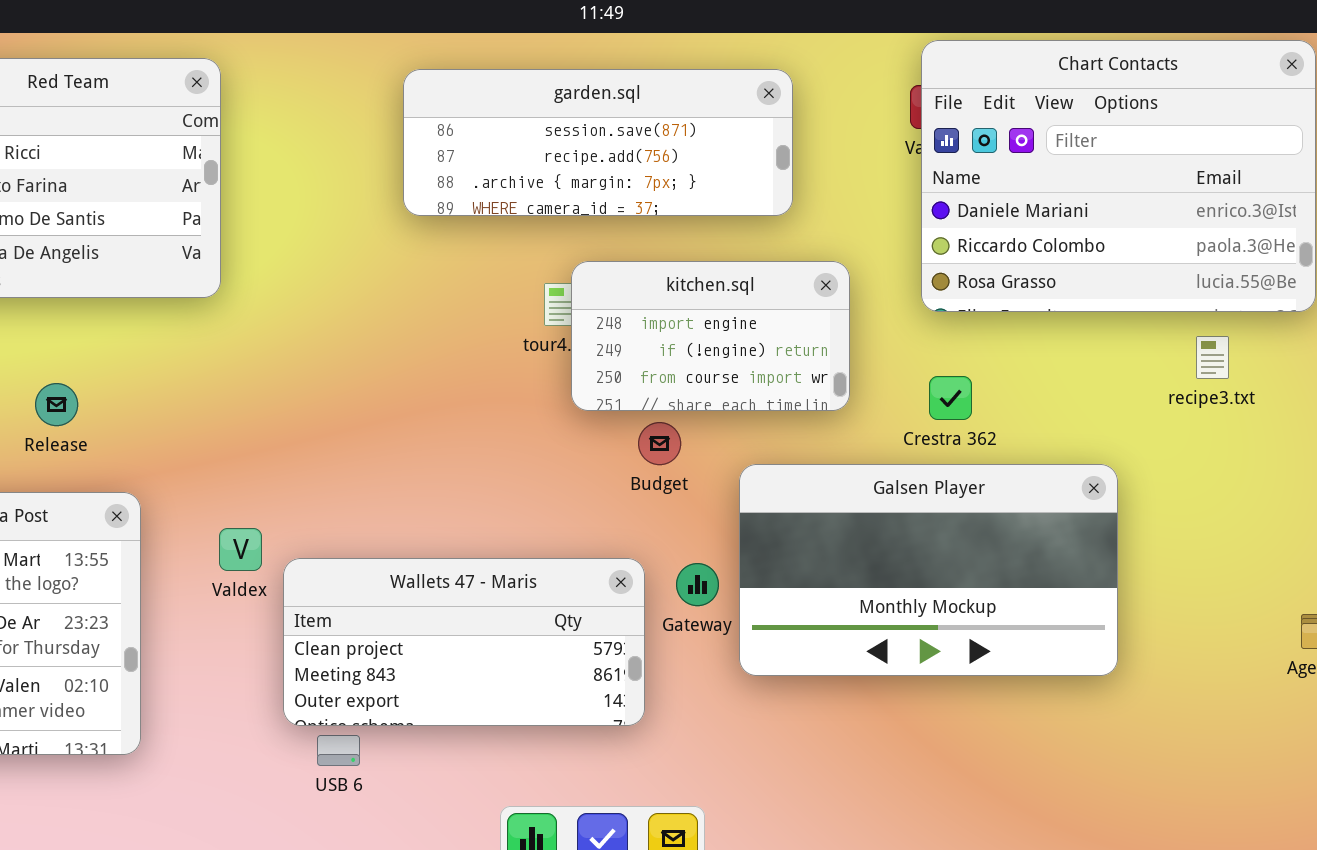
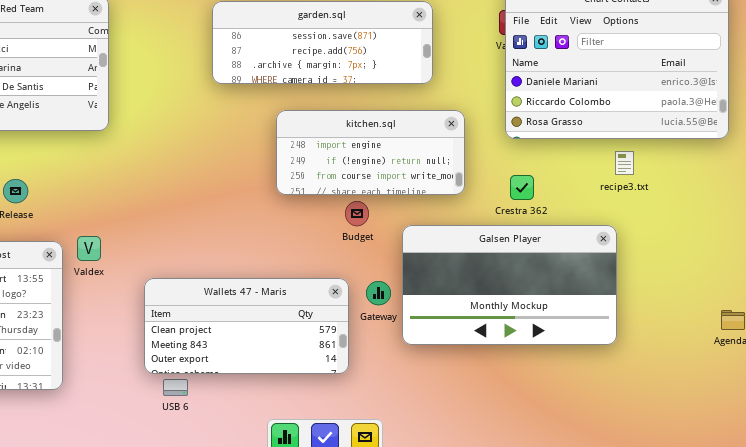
kitchen.sql: [571,261,850,411] -> [276,110,465,195], resized
recipe3.txt: [1196,336,1229,379] -> [615,151,634,175], moved
Valdex: [219,528,262,571] -> [77,236,101,261], moved

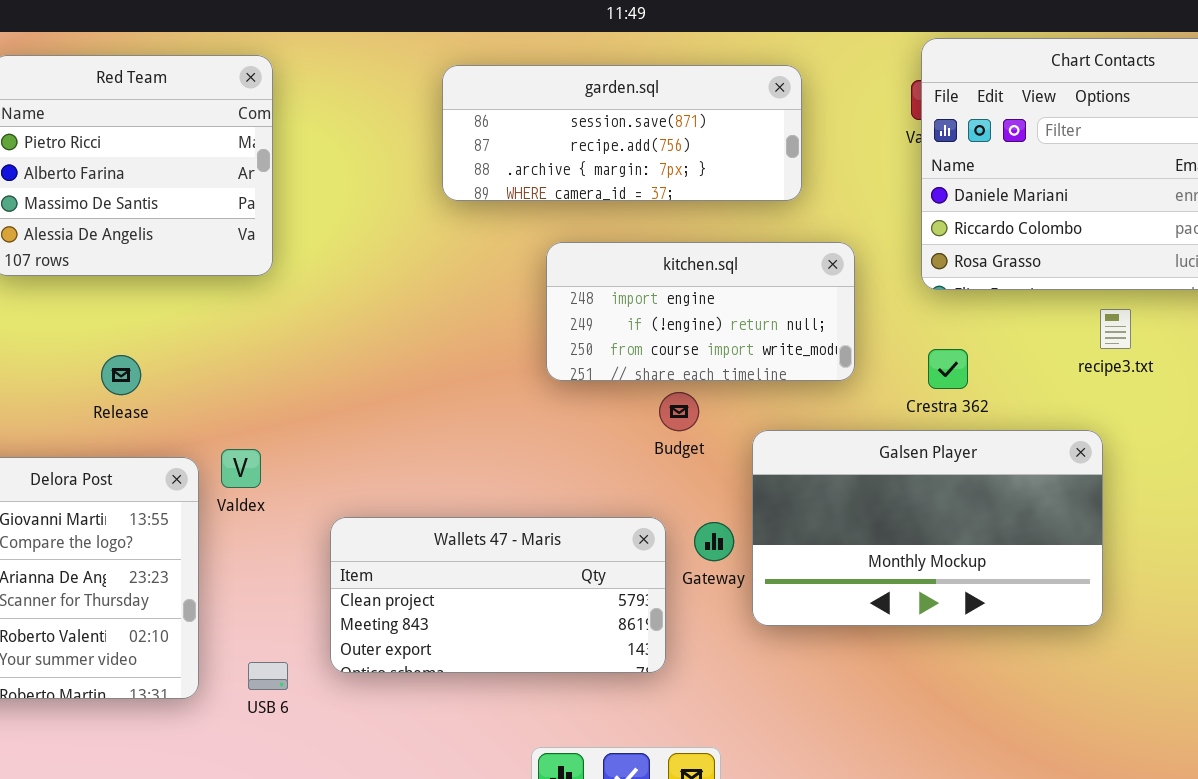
USB 6: [163,379,188,396] -> [248,662,288,690], moved

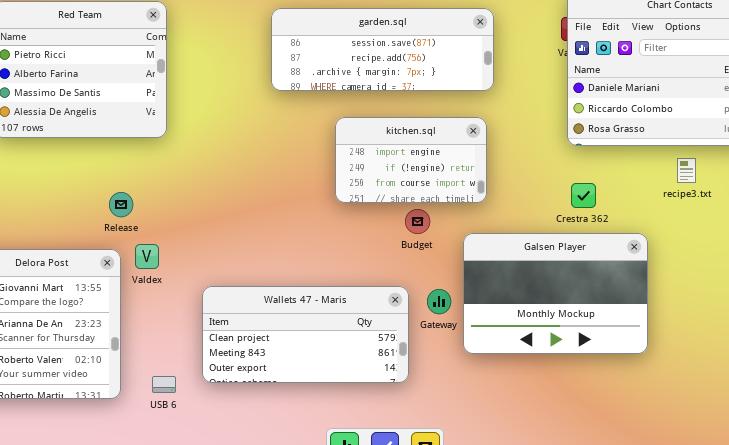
kitchen.sql: [546,242,855,381] -> [335,117,487,203], resized
Release: [101,355,141,395] -> [109,192,133,217], moved
Galsen Player: [752,430,1103,626] -> [463,233,648,354], resized

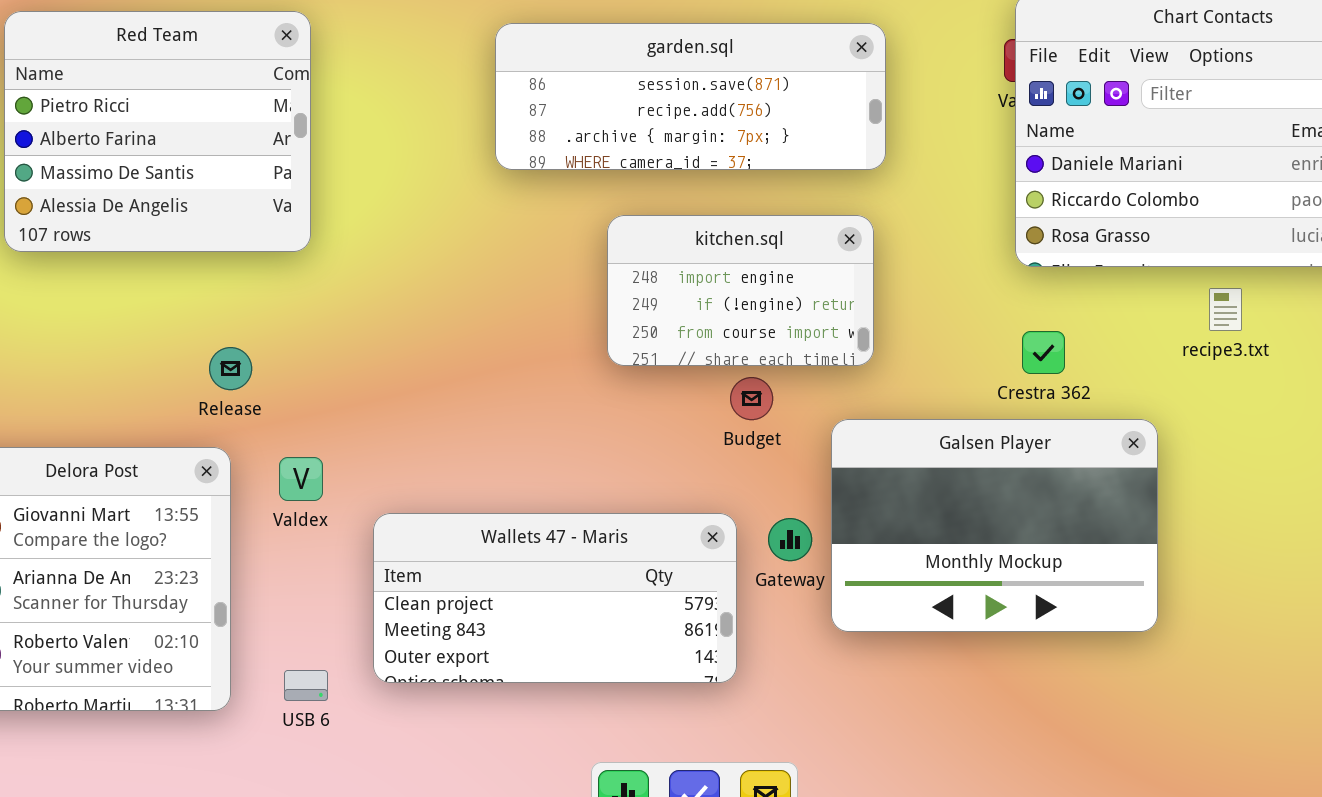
Valdex: [135,244,159,269] -> [279,457,323,501], moved

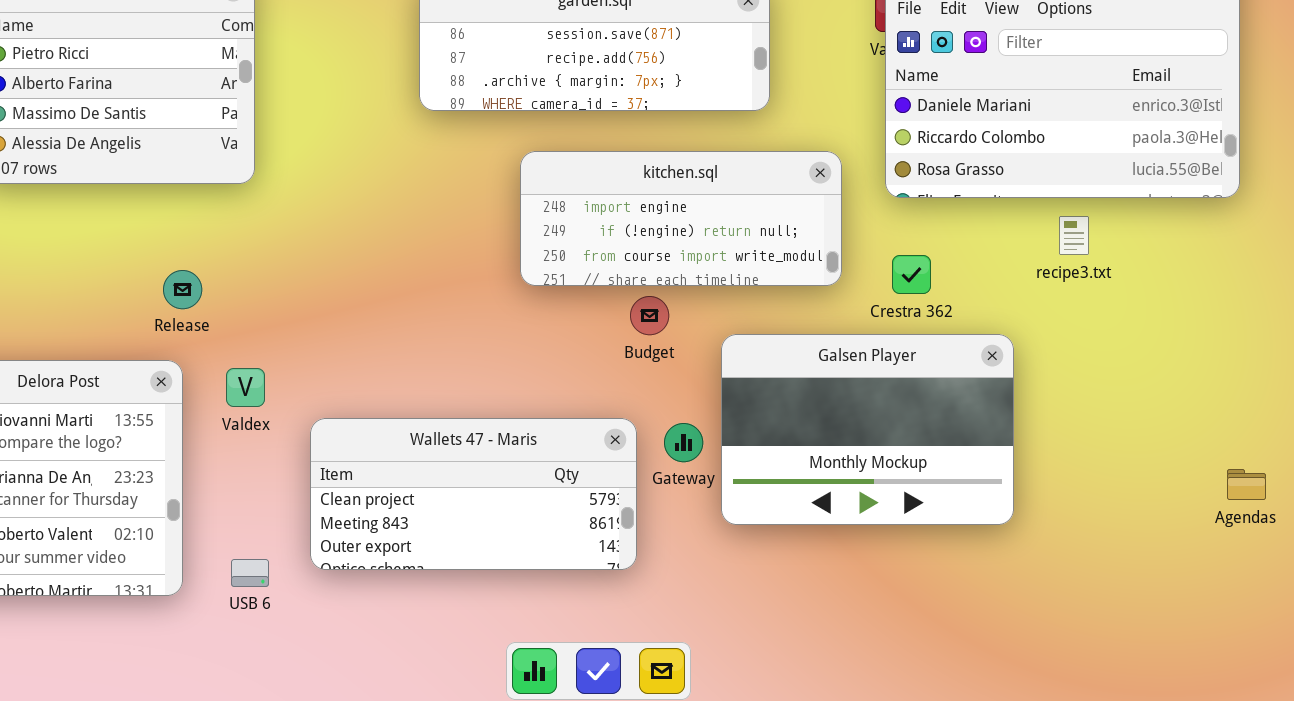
kitchen.sql: [607,215,874,366] -> [520,151,842,286], resized

